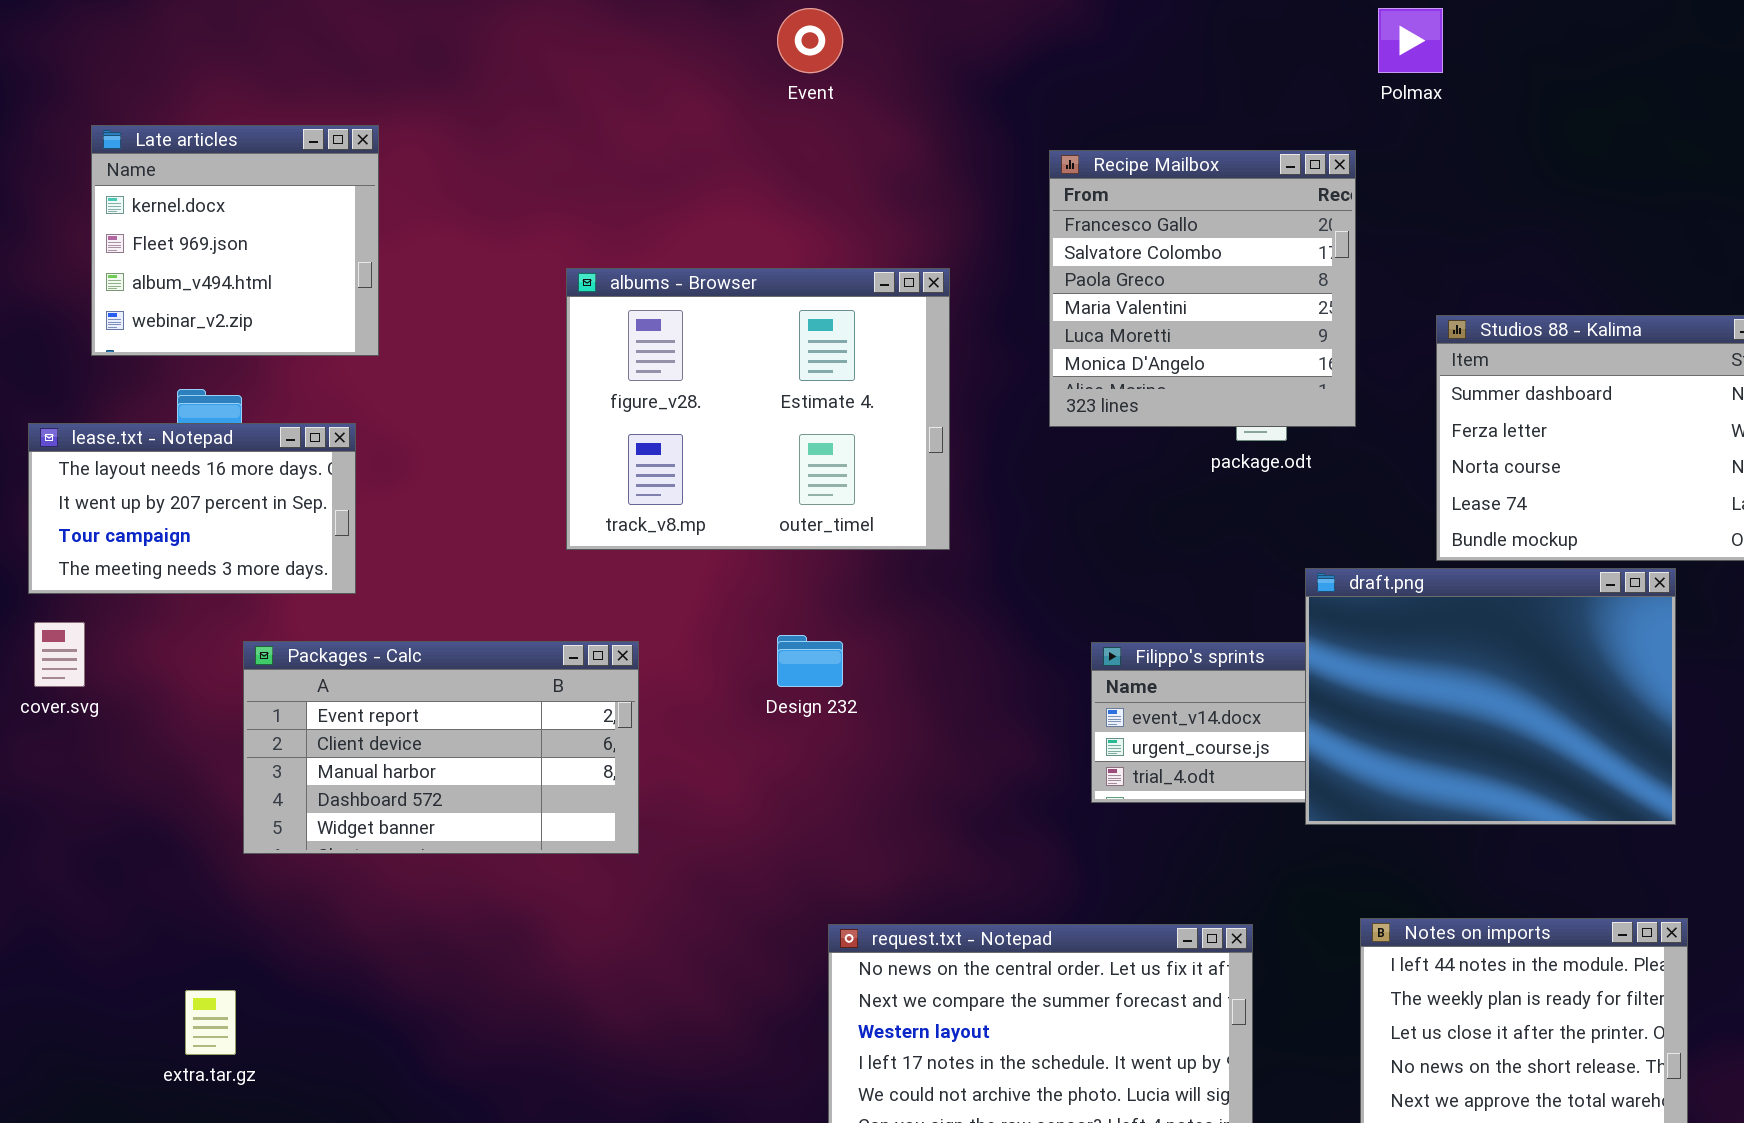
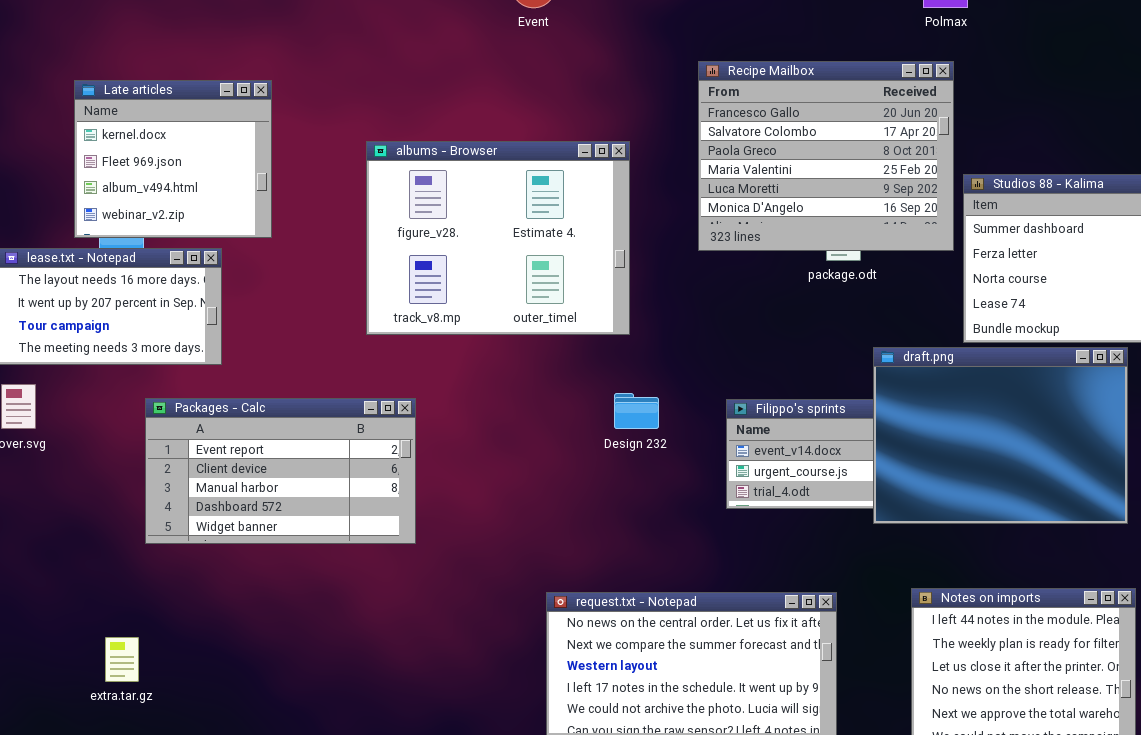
Late articles: [91,125,379,356] -> [74,80,272,238], moved
Recipe Mailbox: [1049,150,1356,427] -> [698,61,954,251], resized
Design 232: [777,635,843,687] -> [614,393,659,429], moved

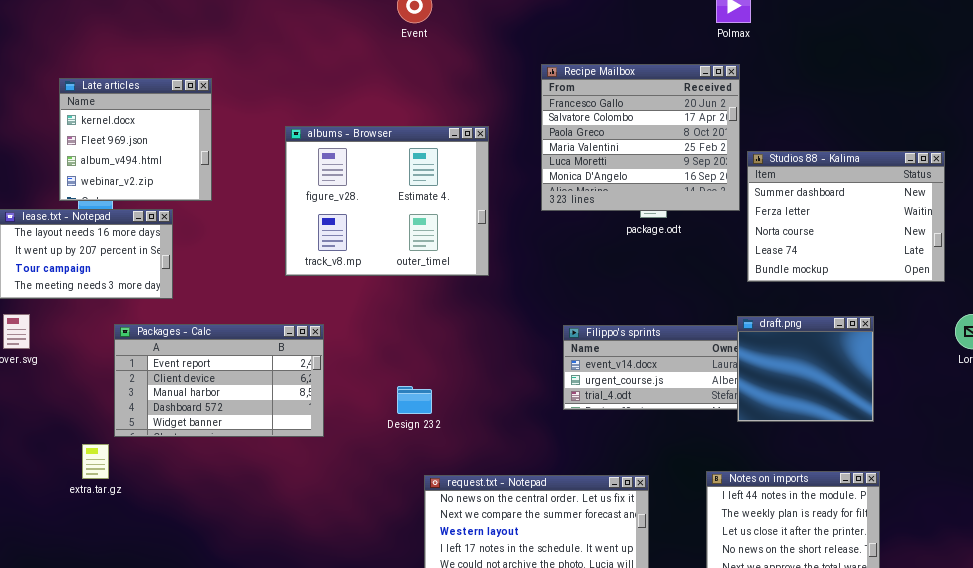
draft.png: [873,347,1128,524] -> [737,316,874,422], resized
Design 232: [614,393,659,429] -> [397,386,432,414], moved
extra.tar.gz: [105,637,139,682] -> [82,444,109,479], moved

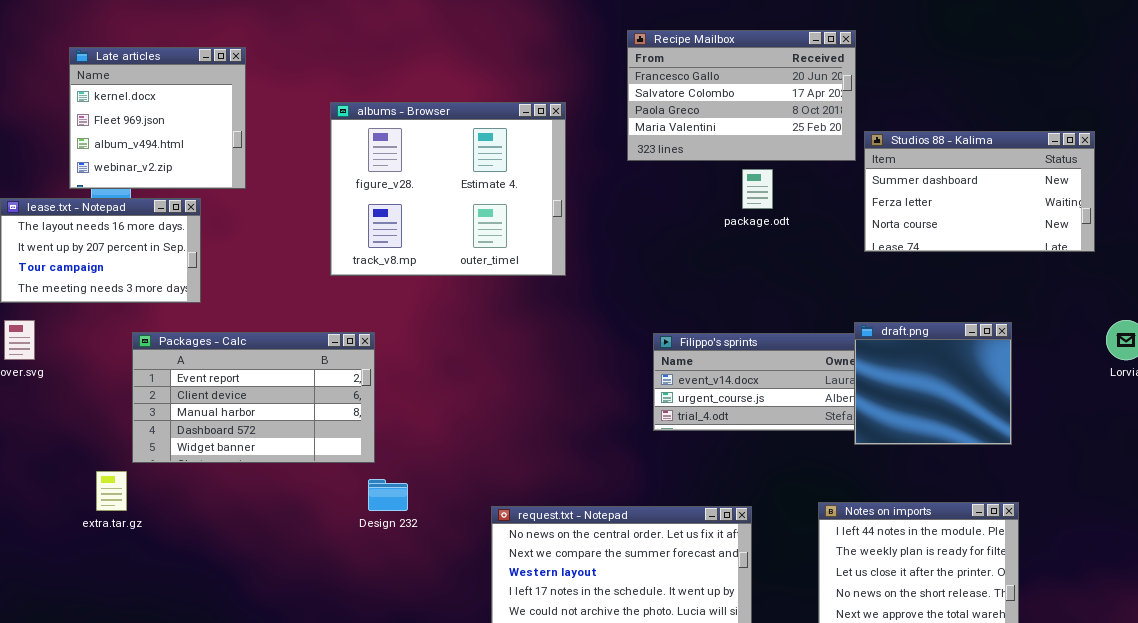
Recipe Mailbox: [541,64,740,211] -> [627,30,856,161], resized
Studios 88 - Kalima: [747,151,945,282] -> [864,131,1095,252], resized
Design 232: [397,386,432,414] -> [368,479,408,511], moved

